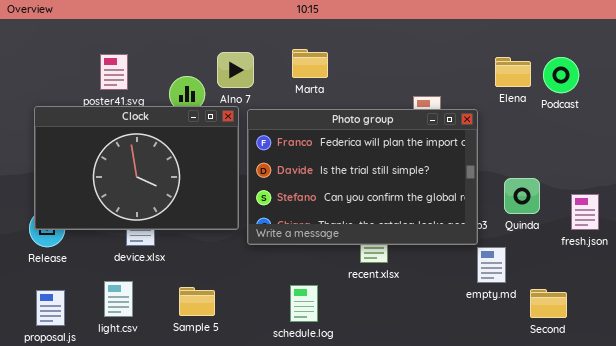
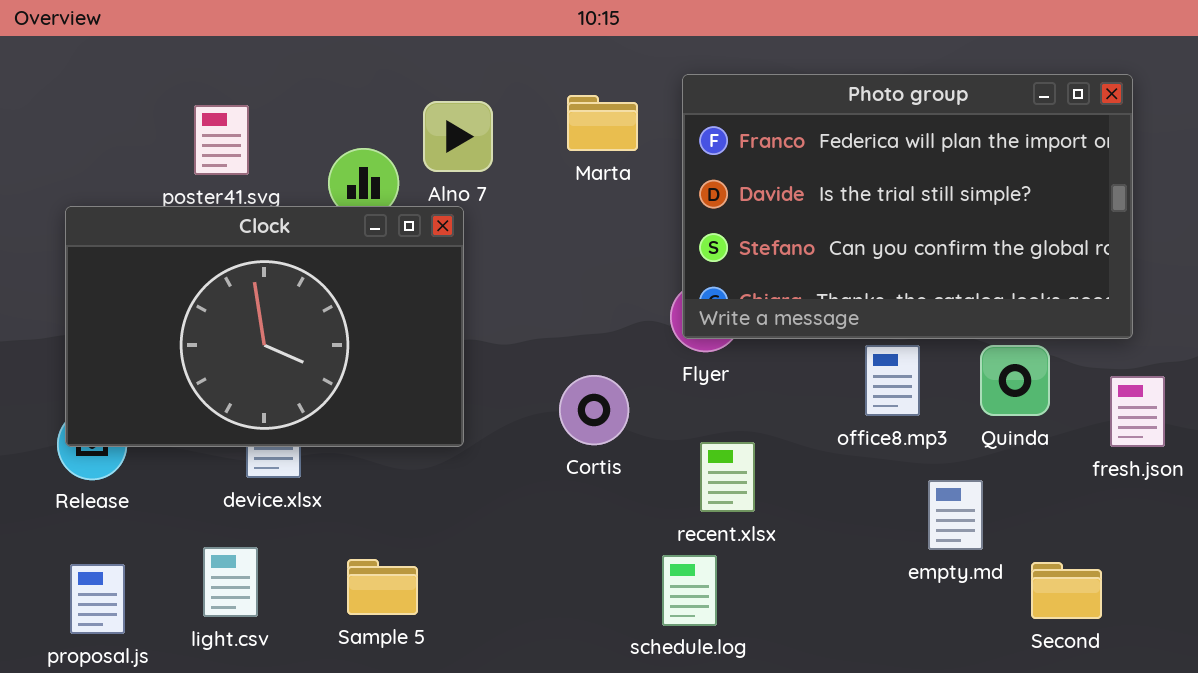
Photo group: [247,109,478,245] -> [682,74,1133,339], moved
schedule.log: [290,285,318,322] -> [662,555,717,626], moved

